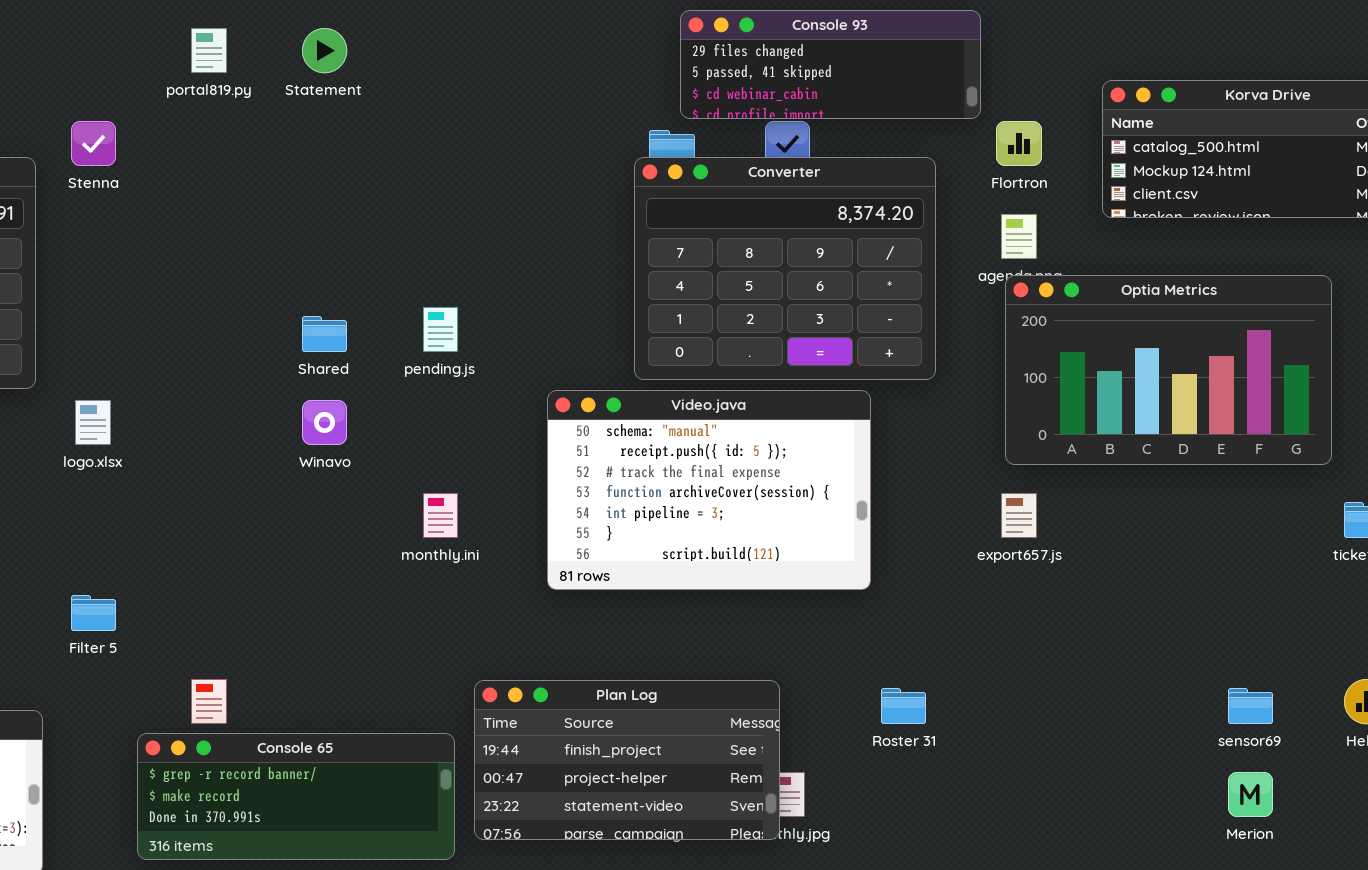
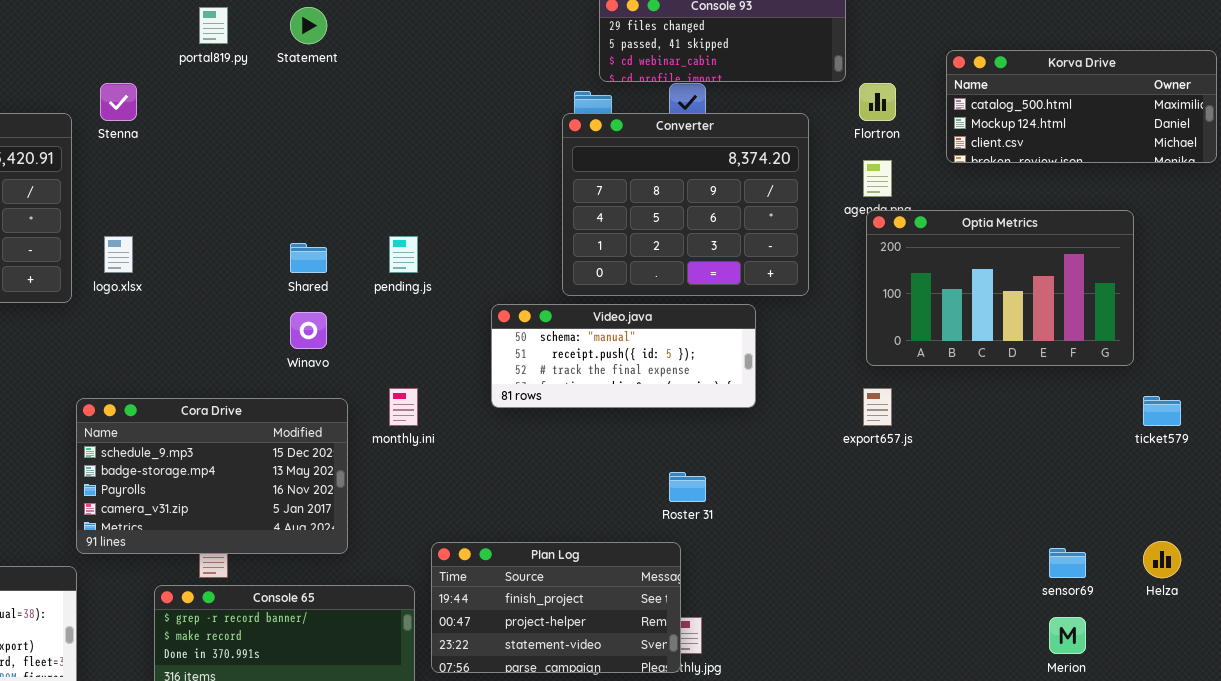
Video.java: [547,390,871,590] -> [491,304,756,408], resized
logo.xlsx: [75,400,111,445] -> [104,236,133,273], moved
Cora Drive: none -> [76,398,348,554], opened
Roster 31: [881,688,926,724] -> [669,472,706,502], moved

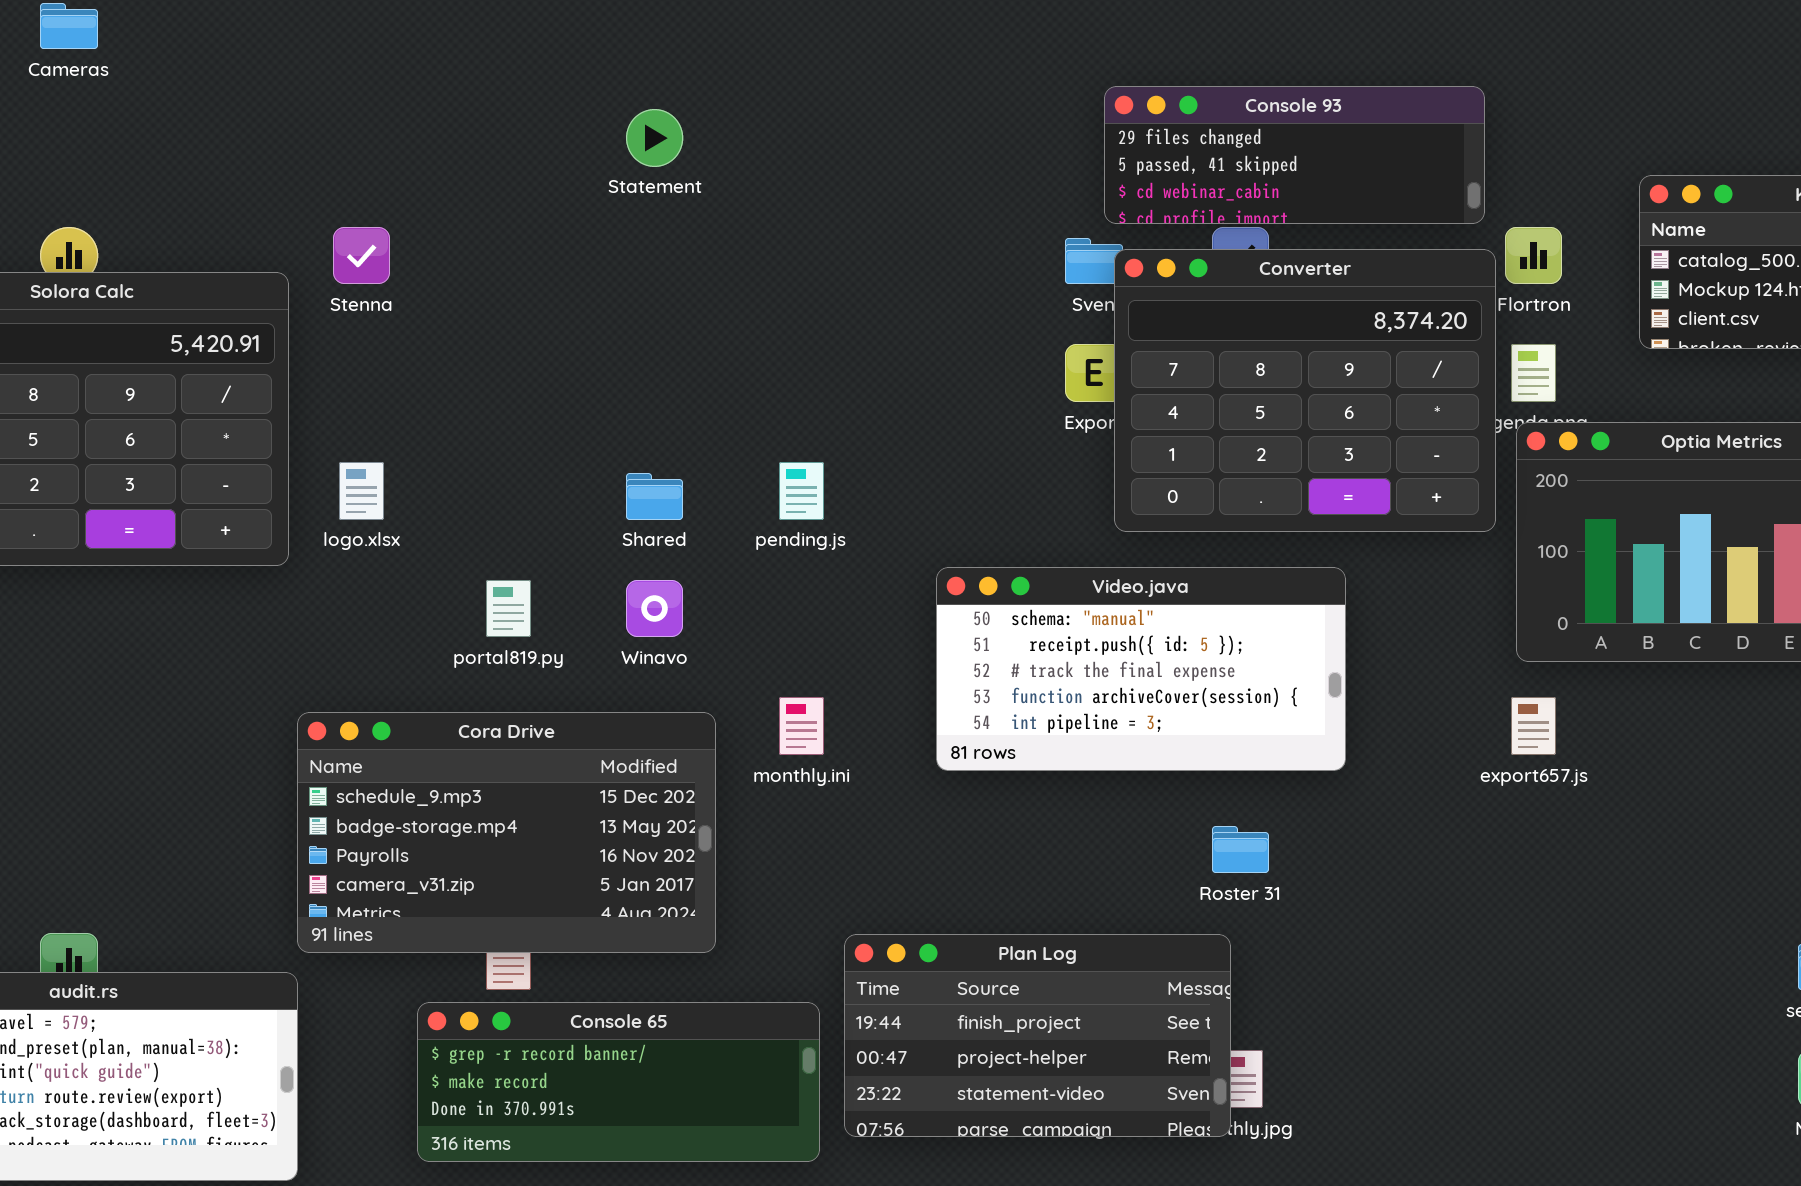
portal819.py: [199,7,228,44] -> [486,580,531,637], moved
Converter: [562,113,809,296] -> [1114,249,1496,532], moved
Video.java: [491,304,756,408] -> [936,567,1346,771], resized

